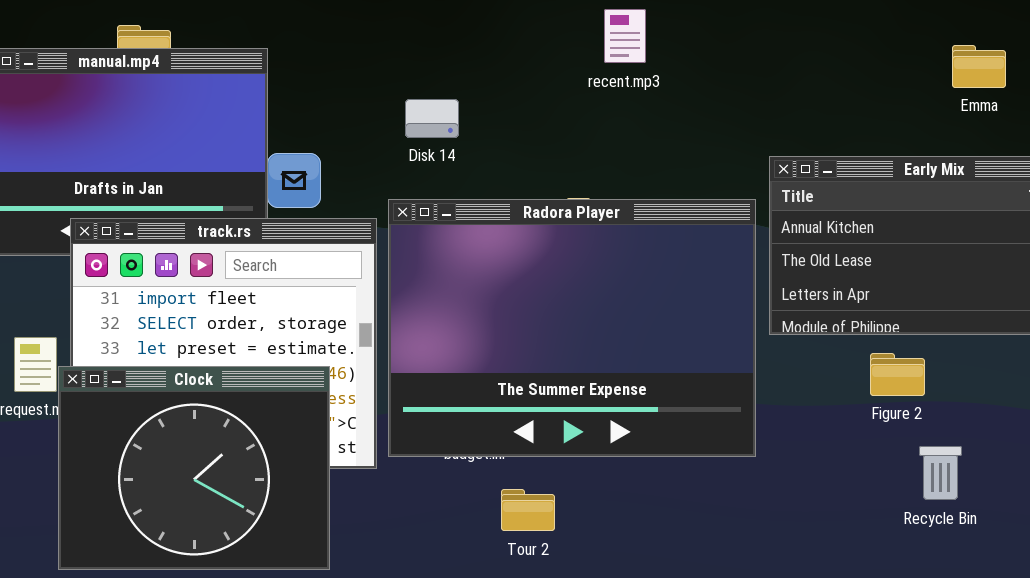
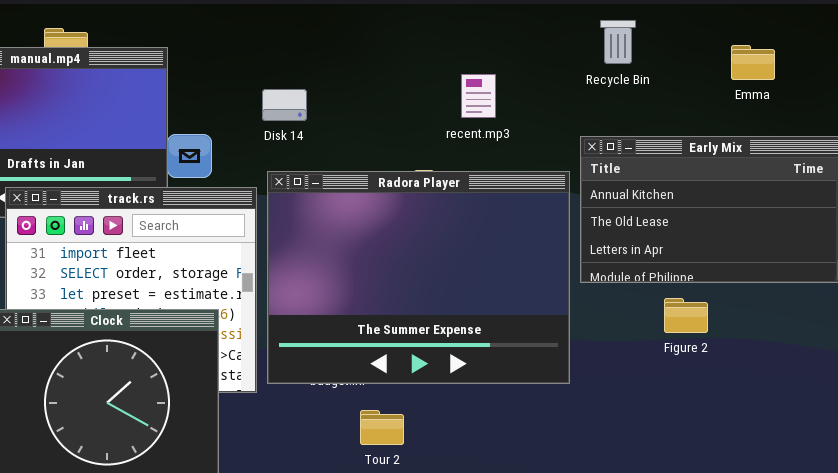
recent.mp3: [604,9,646,63] -> [461,74,496,118], moved
Disk 14: [405,99,459,138] -> [262,89,307,121], moved
Recycle Bin: [919,446,962,500] -> [600,20,636,64], moved

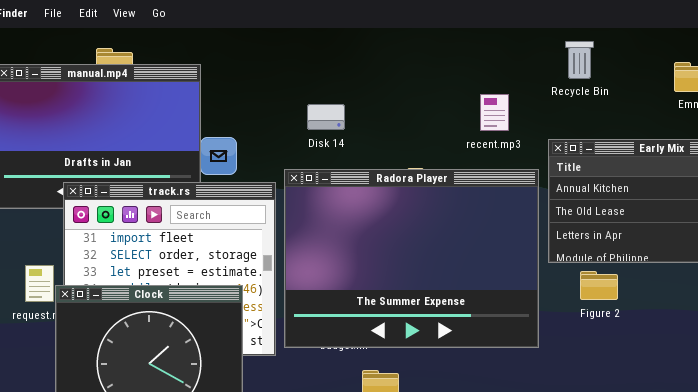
recent.mp3: [461,74,496,118] -> [480,94,509,131], moved
Disk 14: [262,89,307,121] -> [307,104,345,130], moved
Figure 2: [664,298,708,333] -> [580,271,618,300], moved

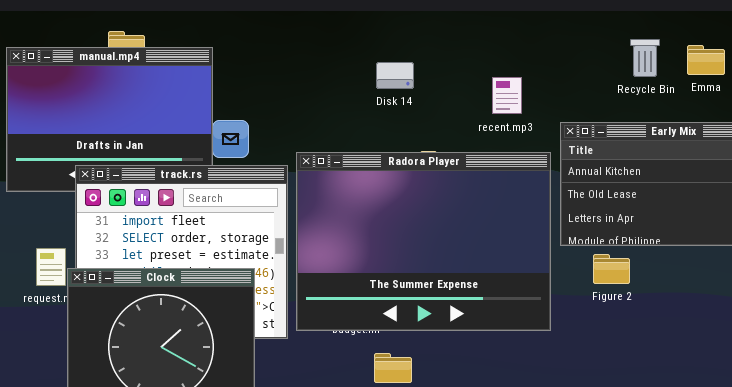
Recycle Bin: [565,41,594,79] -> [630,39,660,77], moved
Disk 14: [307,104,345,130] -> [376,62,414,89], moved

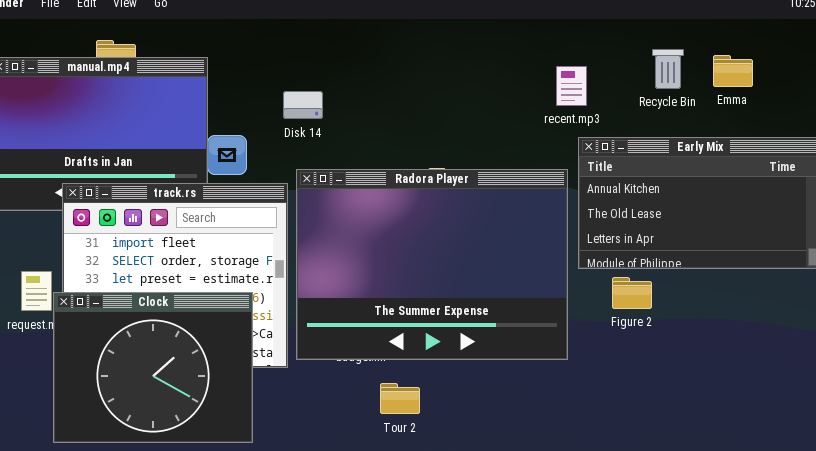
Disk 14: [376,62,414,89] -> [283,91,323,119], moved
recent.mp3: [492,77,522,114] -> [556,66,587,106], moved

